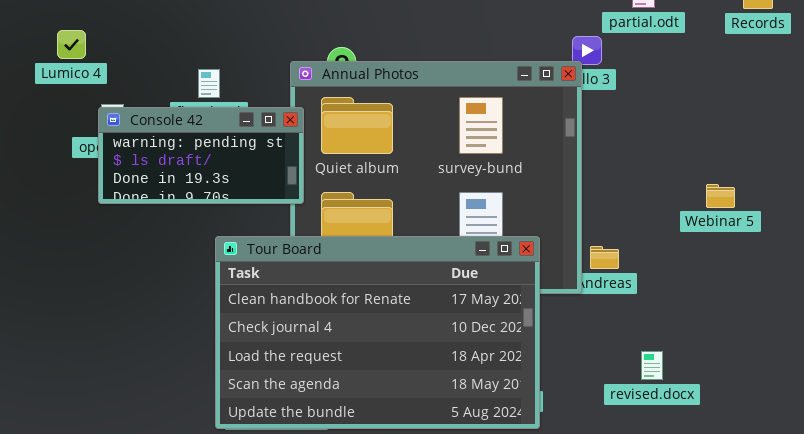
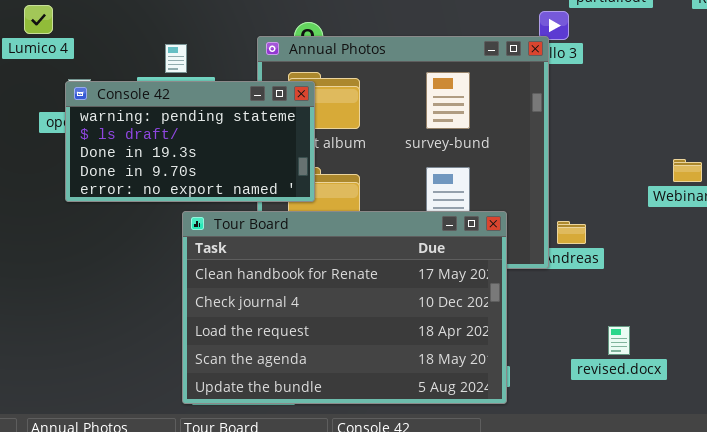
Console 42: [98,107,304,204] -> [65,81,315,202], resized

